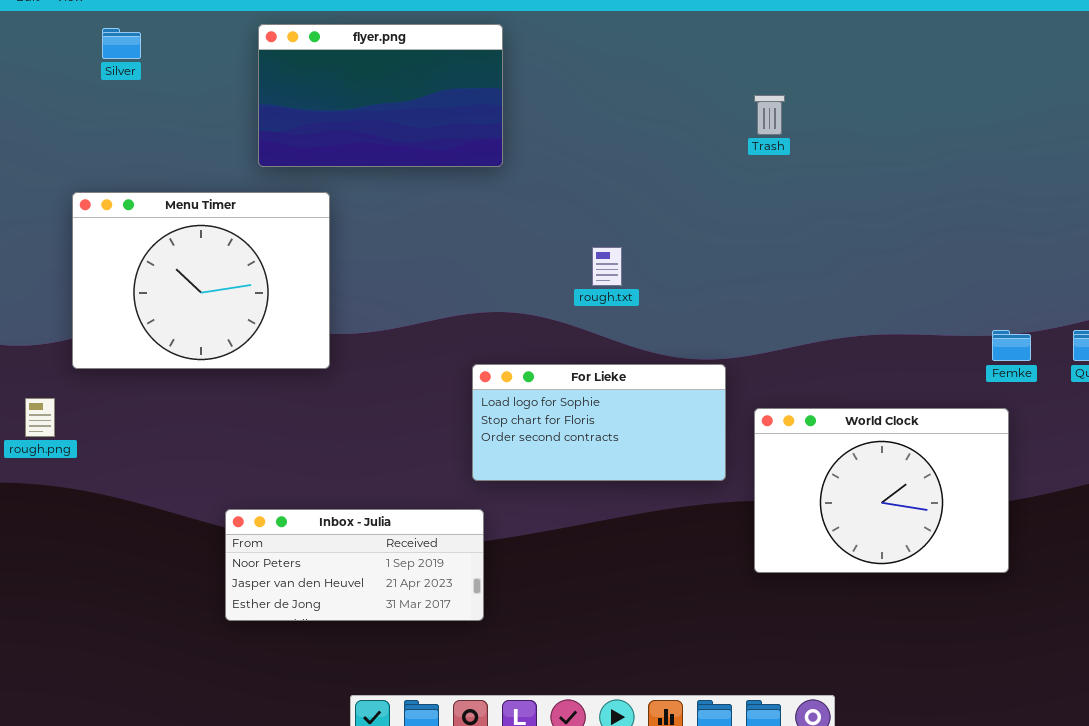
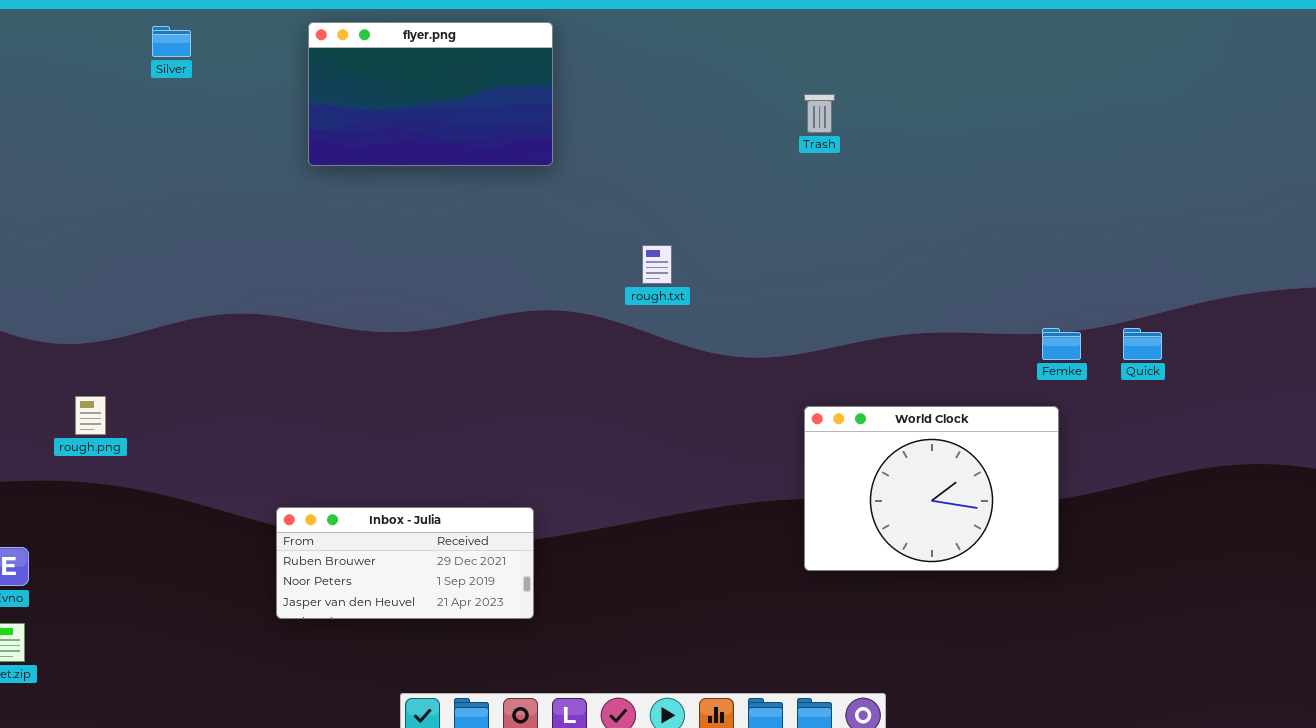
Menu Timer: [72,192,330,369] -> none, closed
For Lieke: [472,364,726,481] -> none, closed
Inbox - Julia: [225,509,484,621] -> [276,507,534,619], scrolled up 1 row

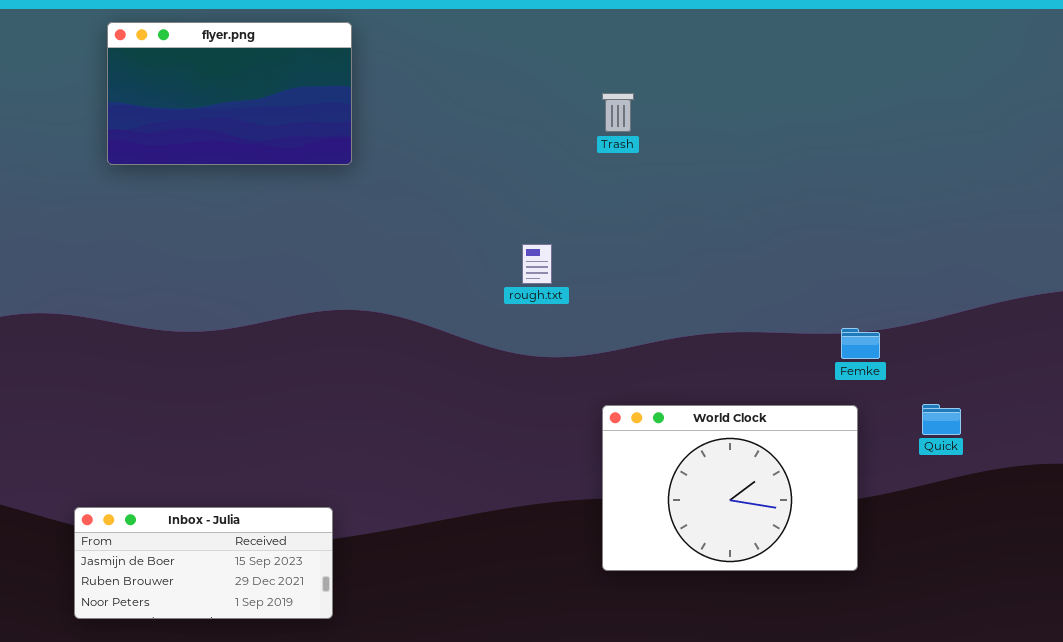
rough.txt: [642,245,672,284] -> [522,244,552,284], moved
Quick: [1123,328,1162,360] -> [922,404,961,435], moved
Inbox - Julia: [276,507,534,619] -> [74,507,333,619], scrolled up 1 row

